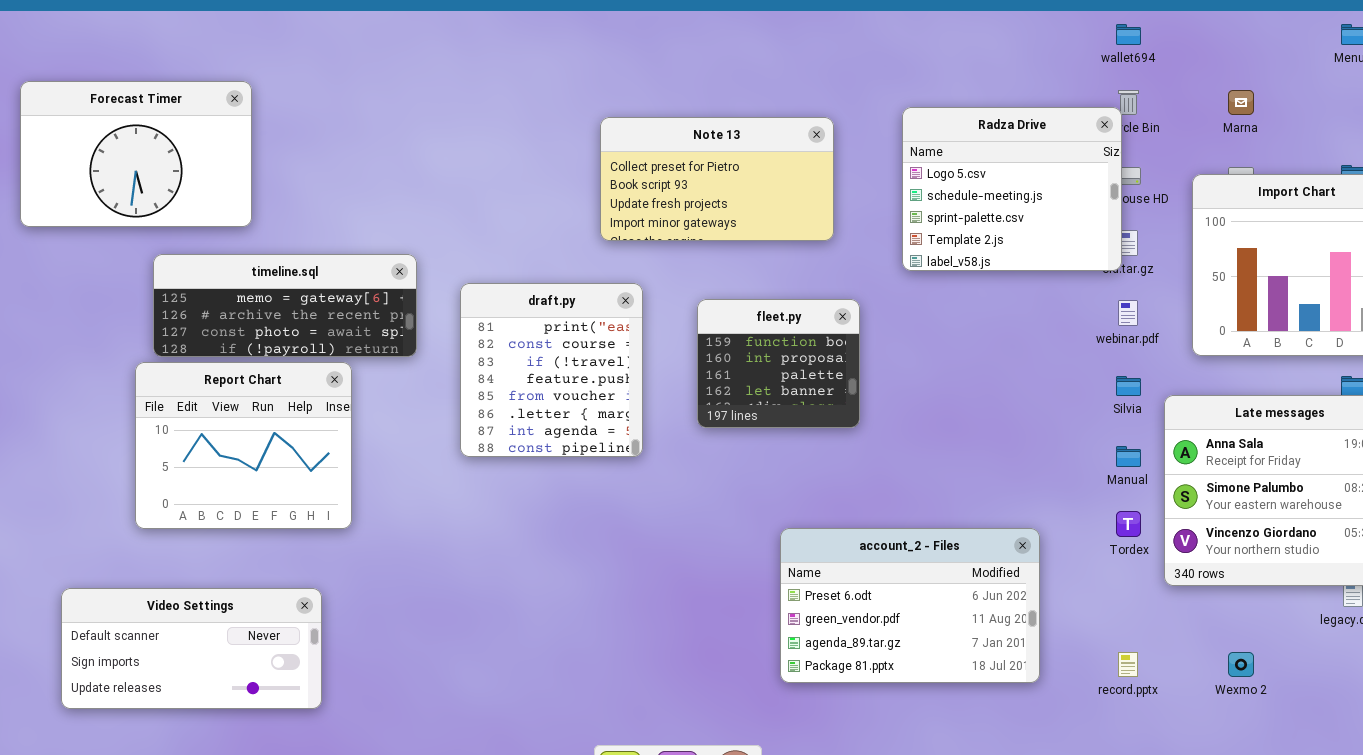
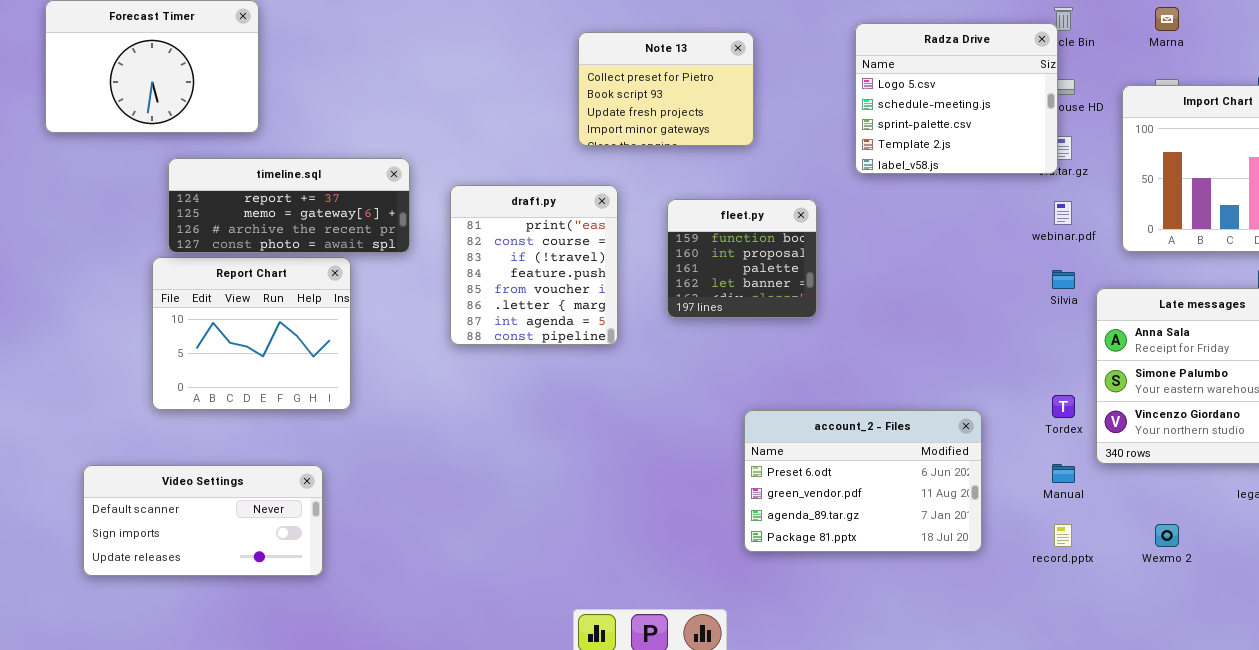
Note 13: [600,117,834,241] -> [578,32,754,146], resized
timeline.sql: [153,254,417,357] -> [168,158,410,253], scrolled up 1 row
Manual: [1116,446,1141,467] -> [1052,464,1075,483], moved

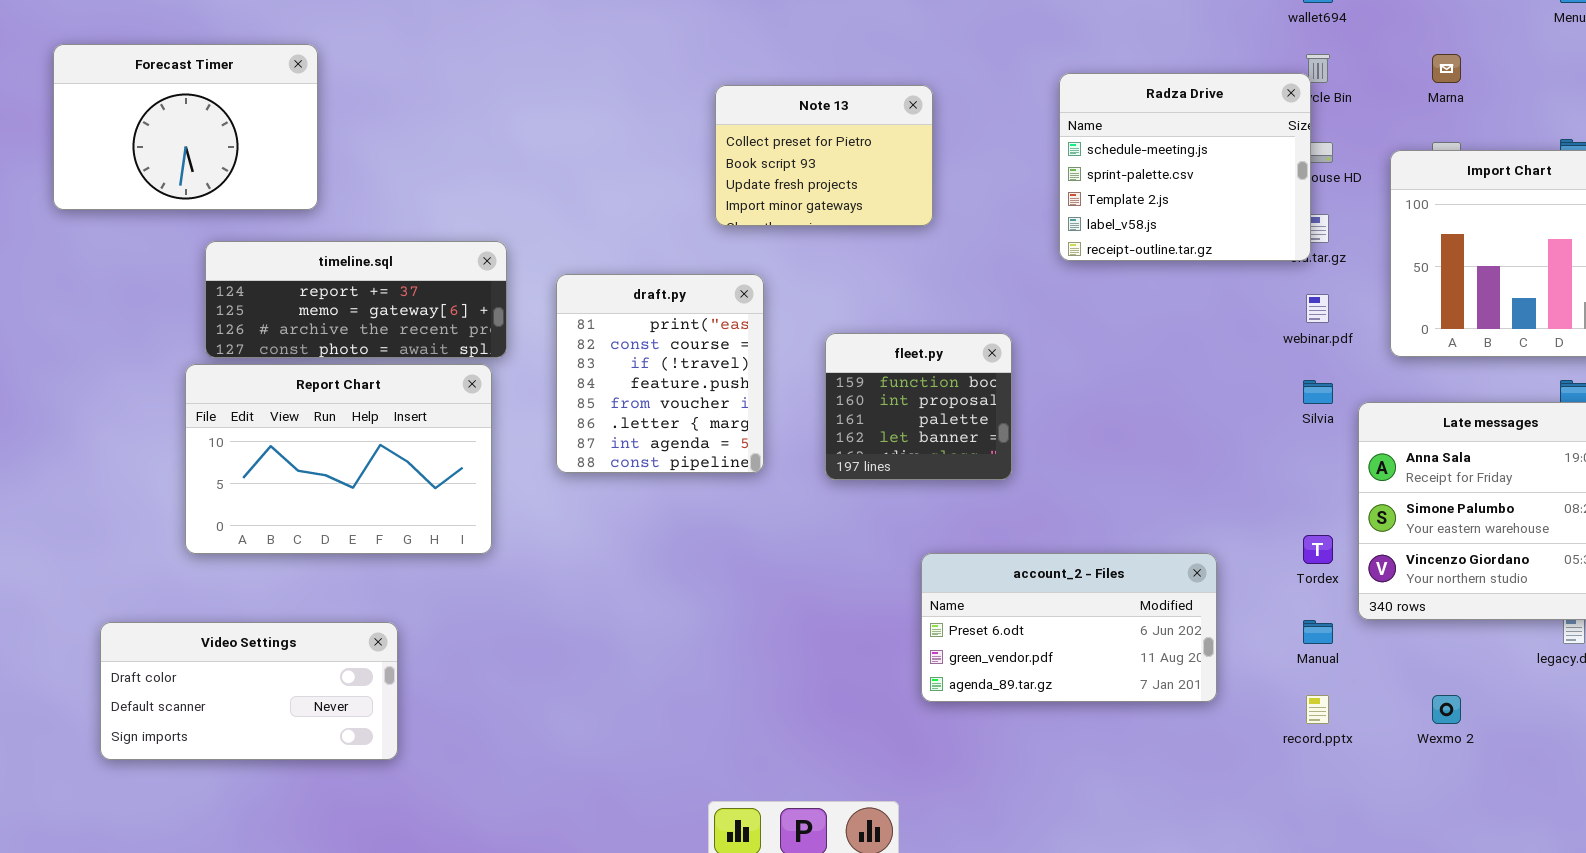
Radza Drive: [855,23,1058,174] -> [1059,73,1311,261], scrolled down 1 row
fleet.py: [667,199,817,318] -> [825,333,1012,480], moved
Report Chart: [152,257,351,410] -> [185,364,492,554], resized
account_2 - Files: [744,410,982,552] -> [921,553,1217,702], resized
Video Settings: [83,465,323,576] -> [100,622,398,760], scrolled up 1 row

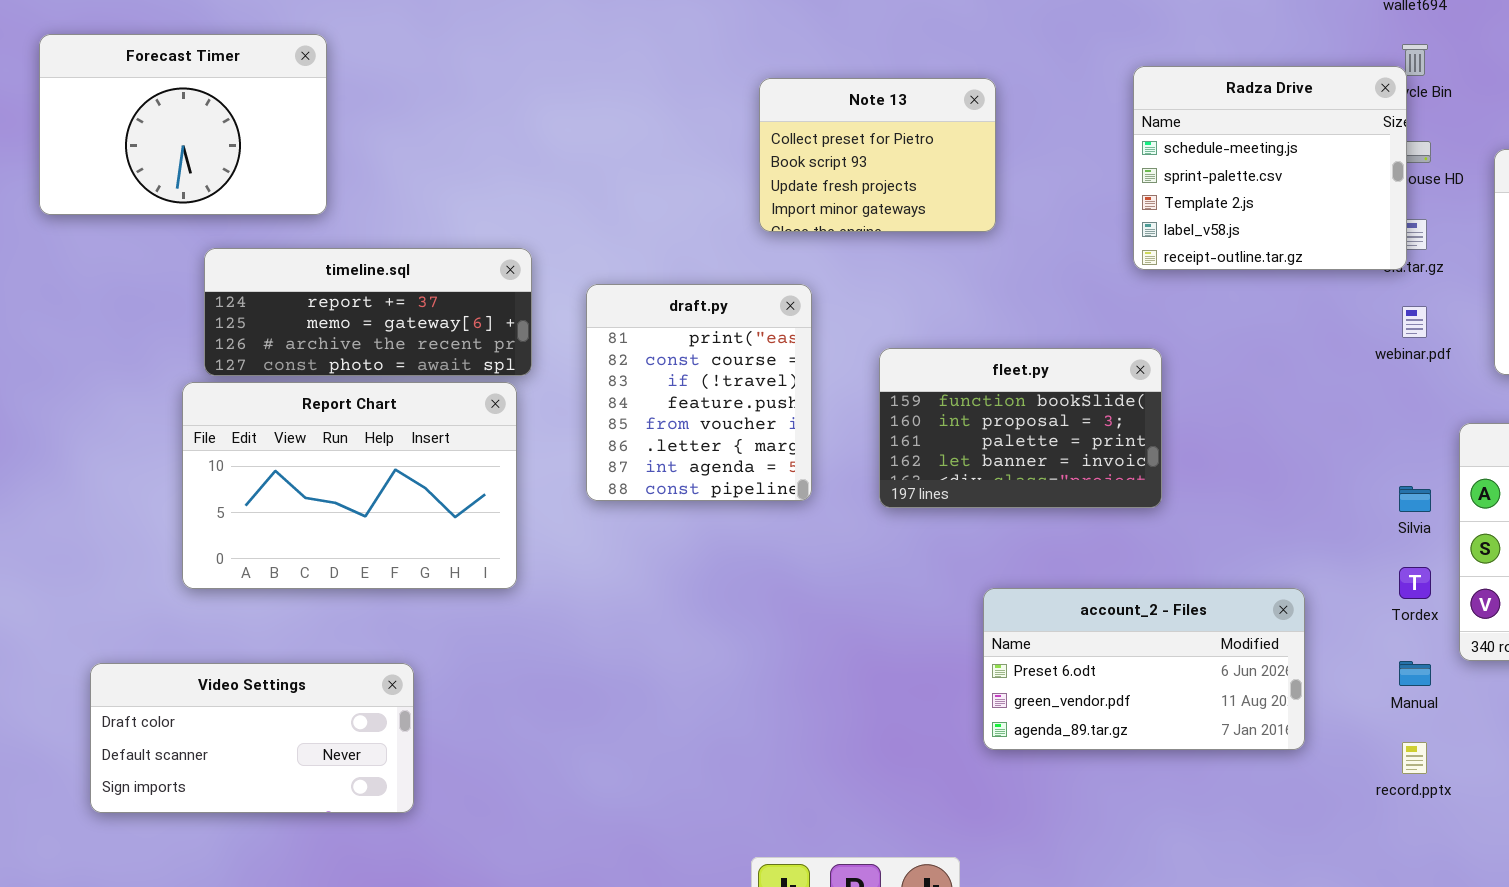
fleet.py: [825,333,1012,480] -> [879,348,1162,508], resized
Silvia: [1303,380,1333,404] -> [1399,486,1431,512], moved

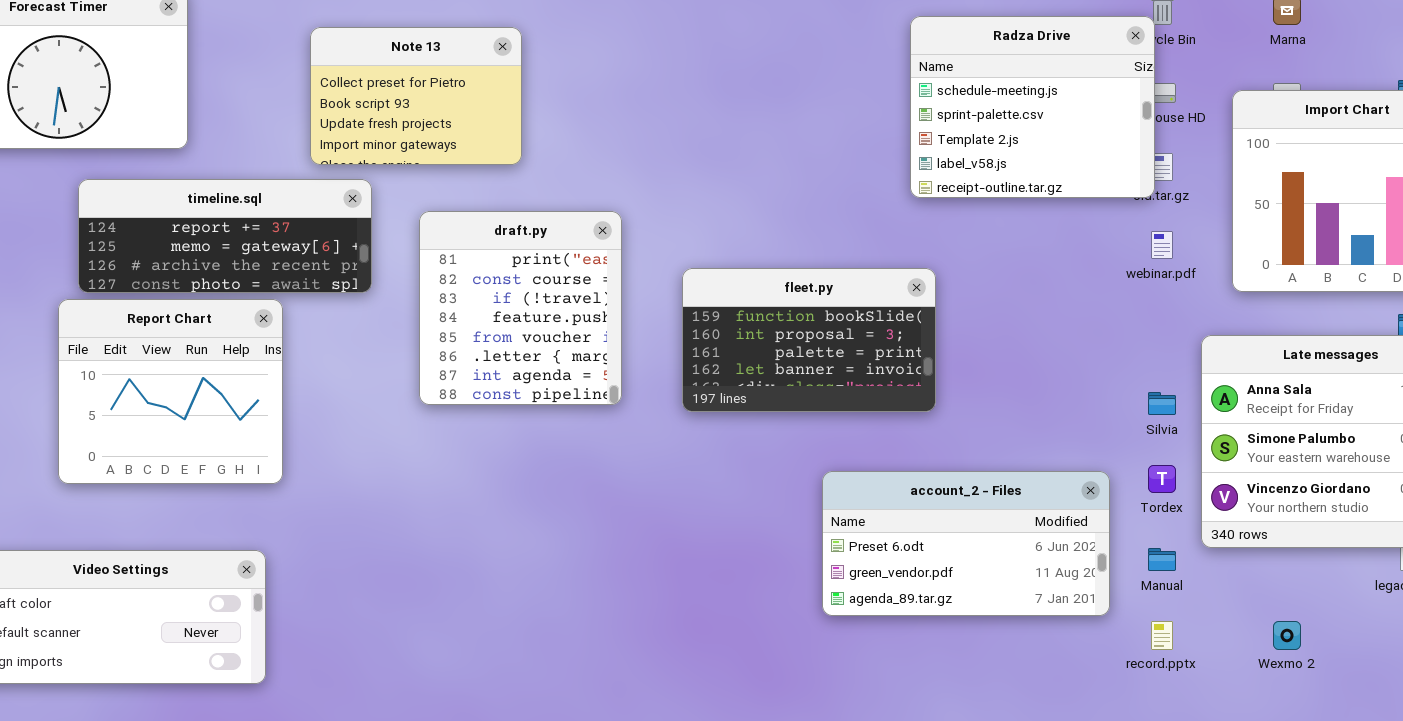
Note 13: [759,78,996,232] -> [310,27,522,165], moved
Report Chart: [182,382,517,589] -> [58,299,283,484], resized
account_2 - Files: [983,588,1305,750] -> [822,471,1110,616], moved

